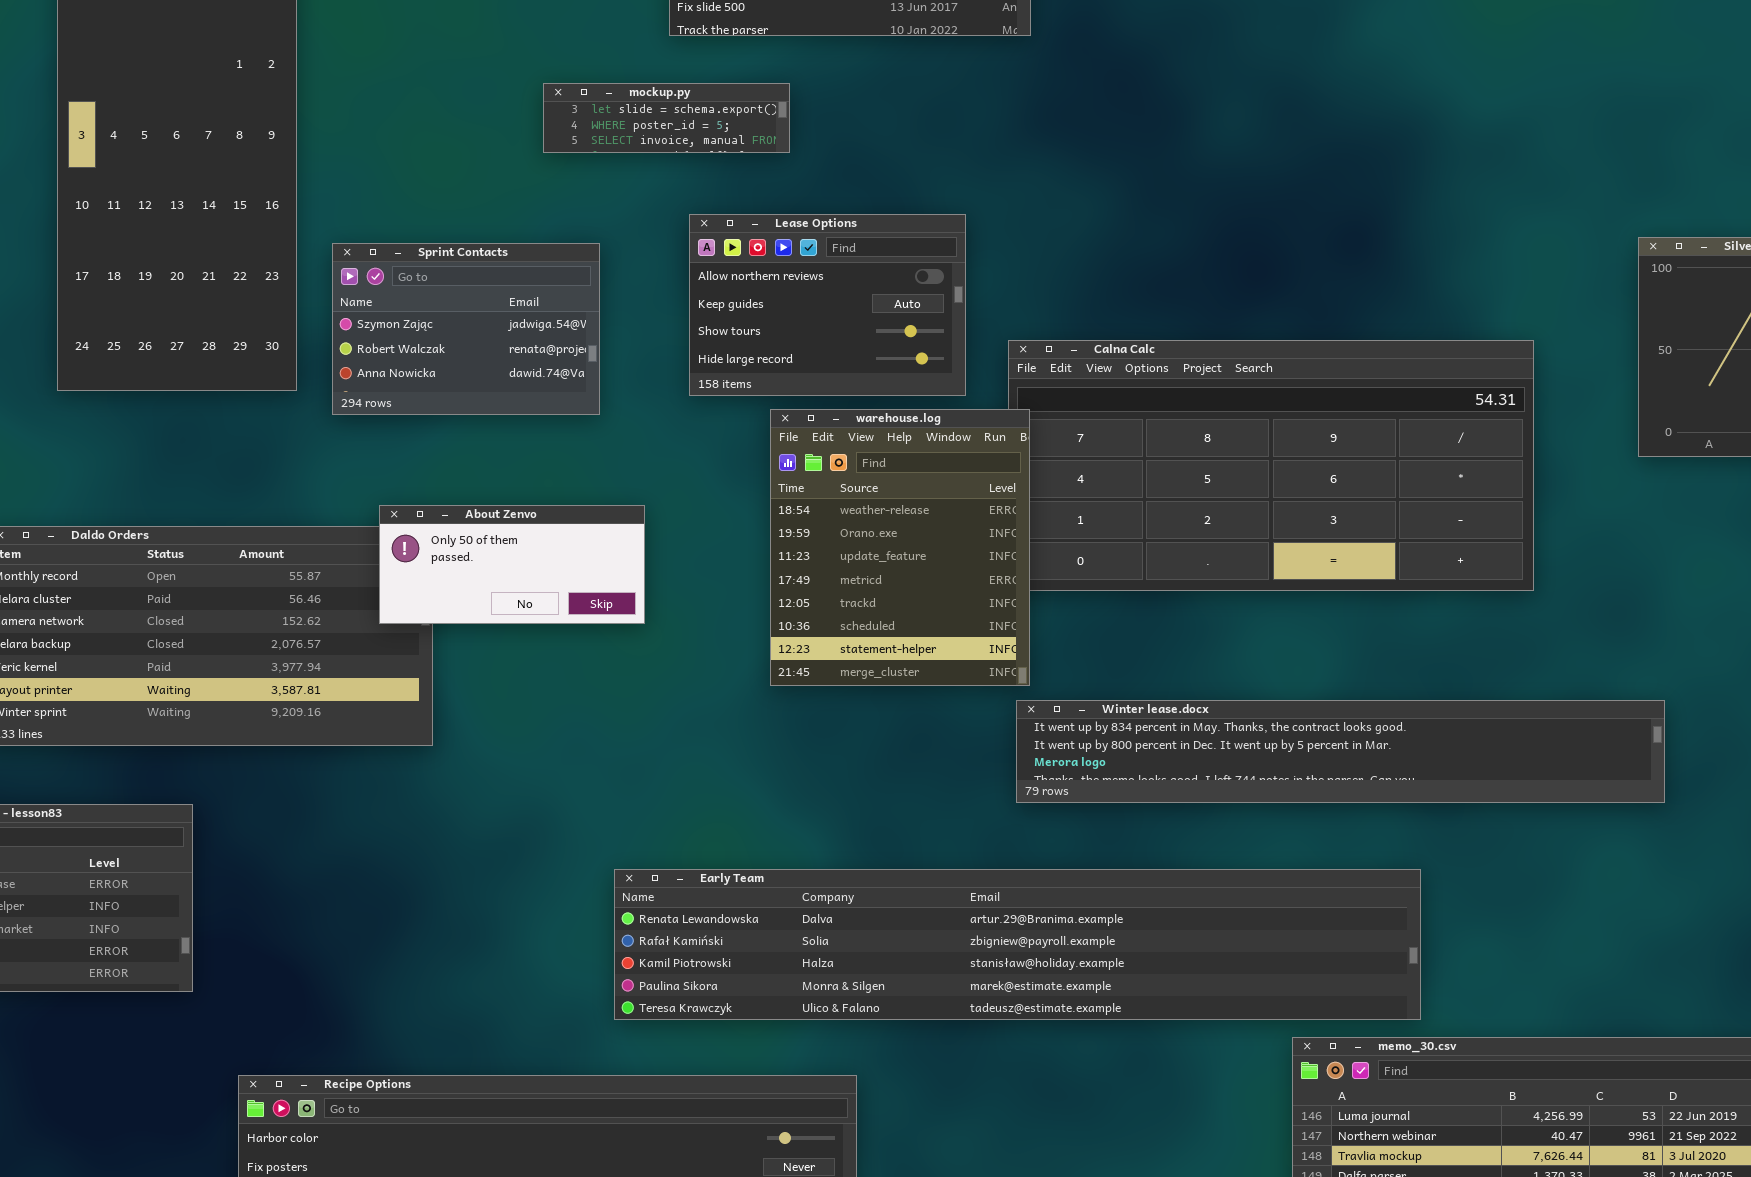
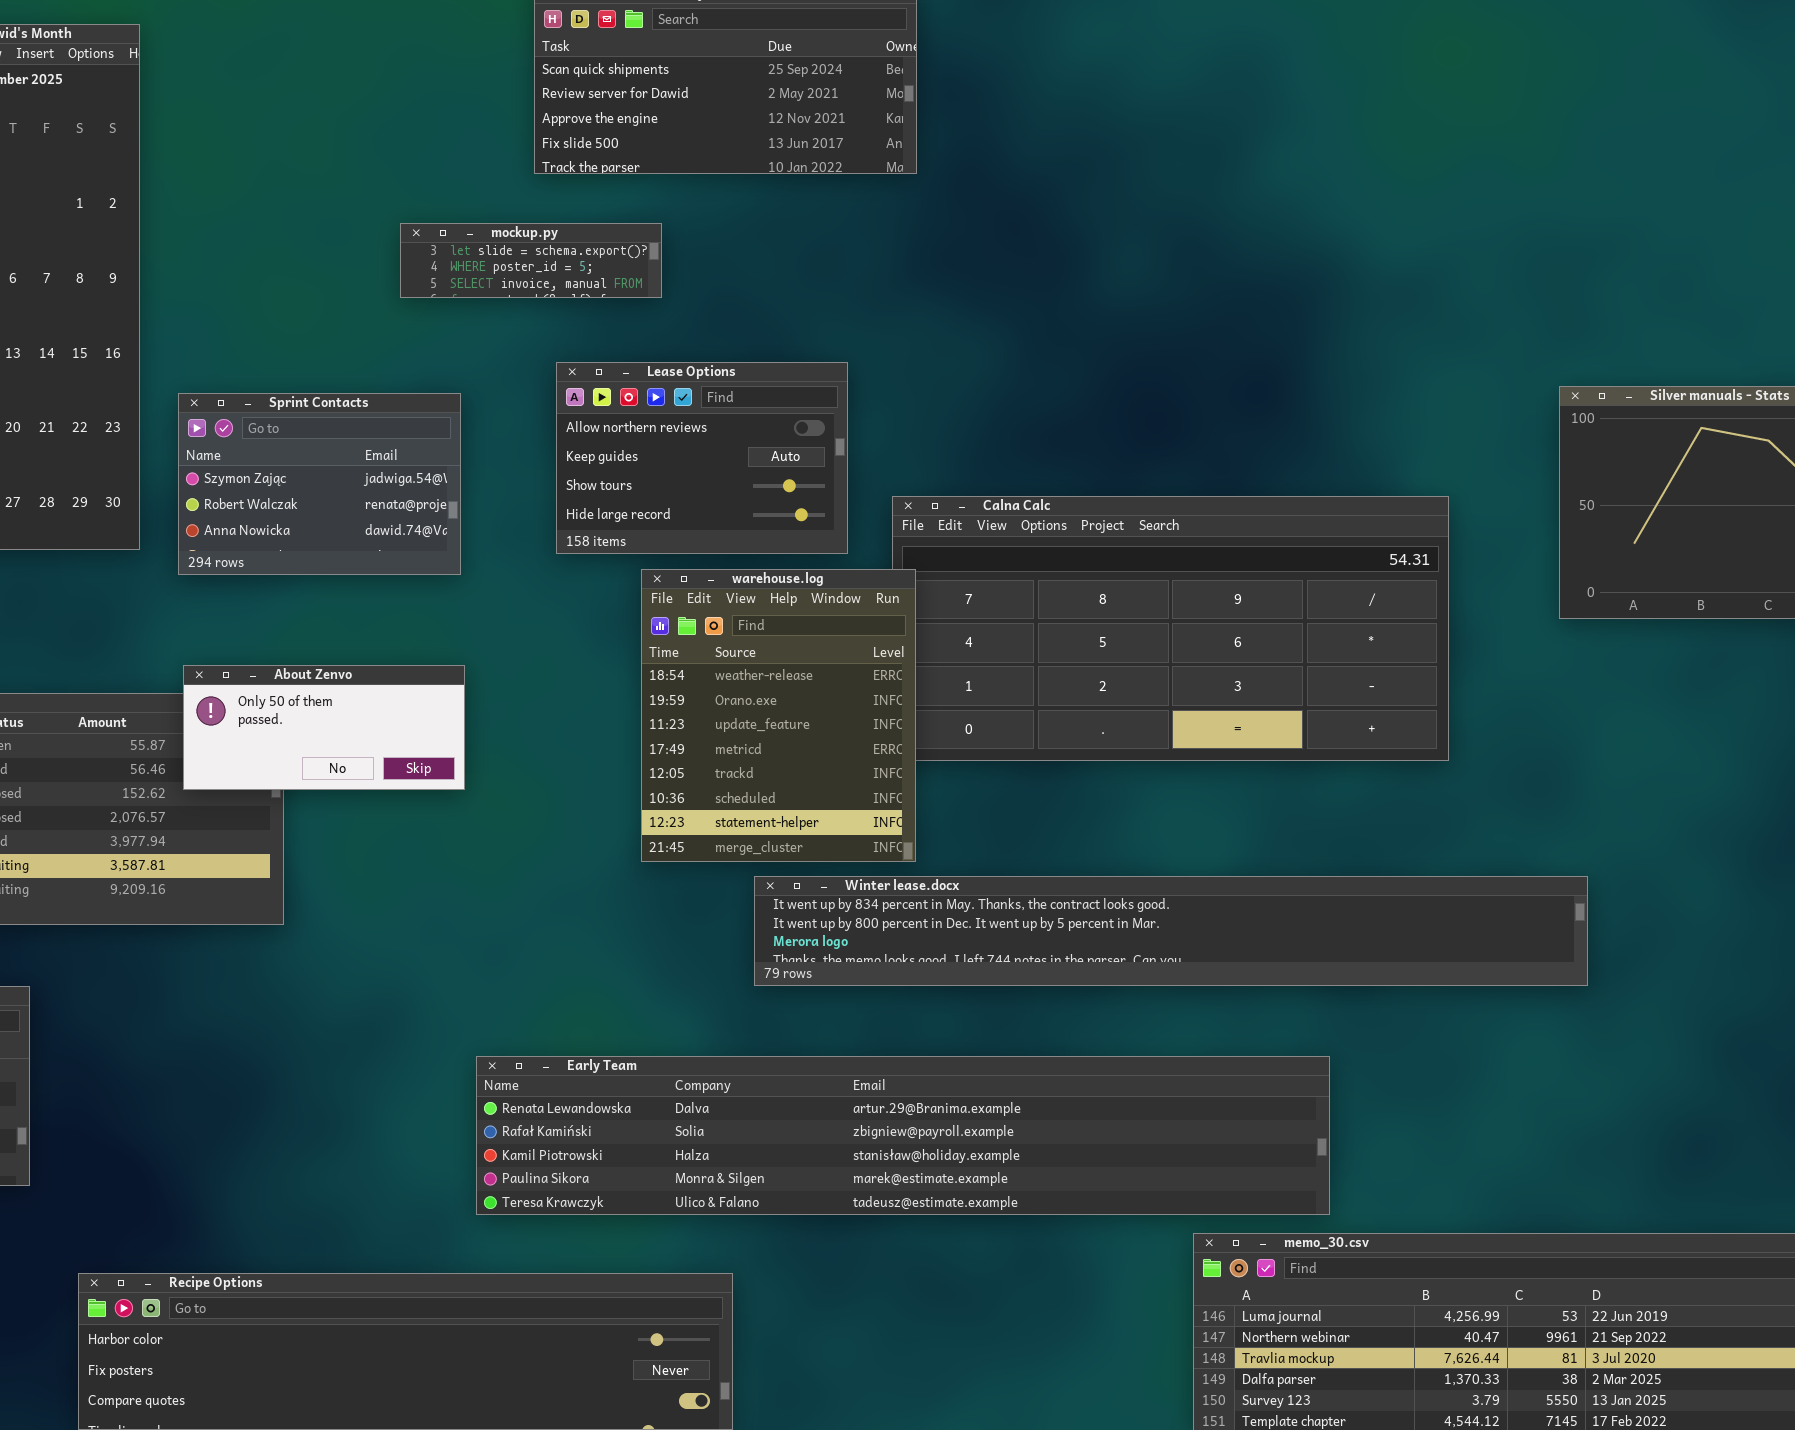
About Zenvo: [379,505,645,624] -> [183,665,465,790], moved
Winter lease.docx: [1016,700,1665,803] -> [754,876,1588,986], resized

